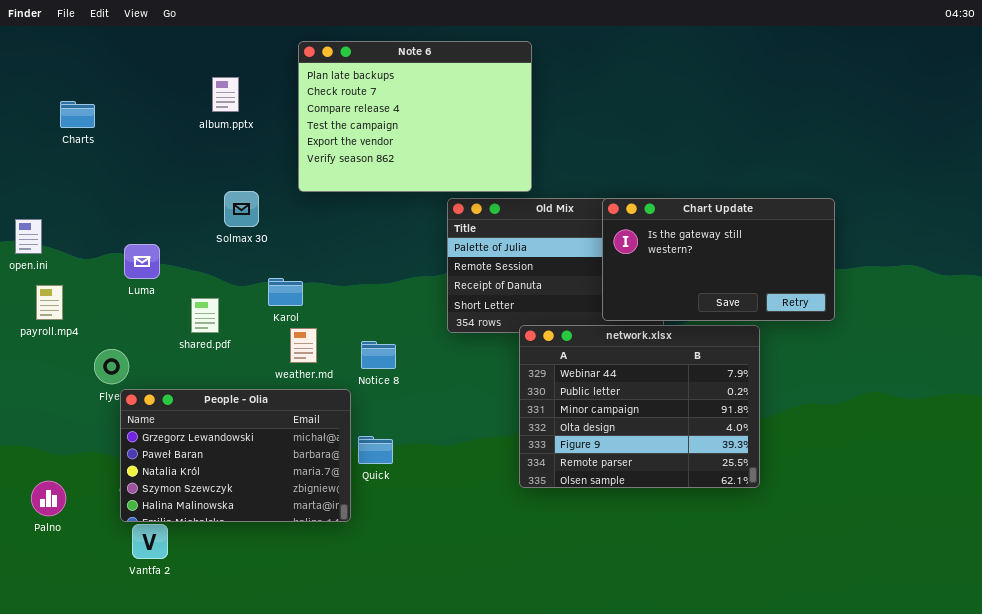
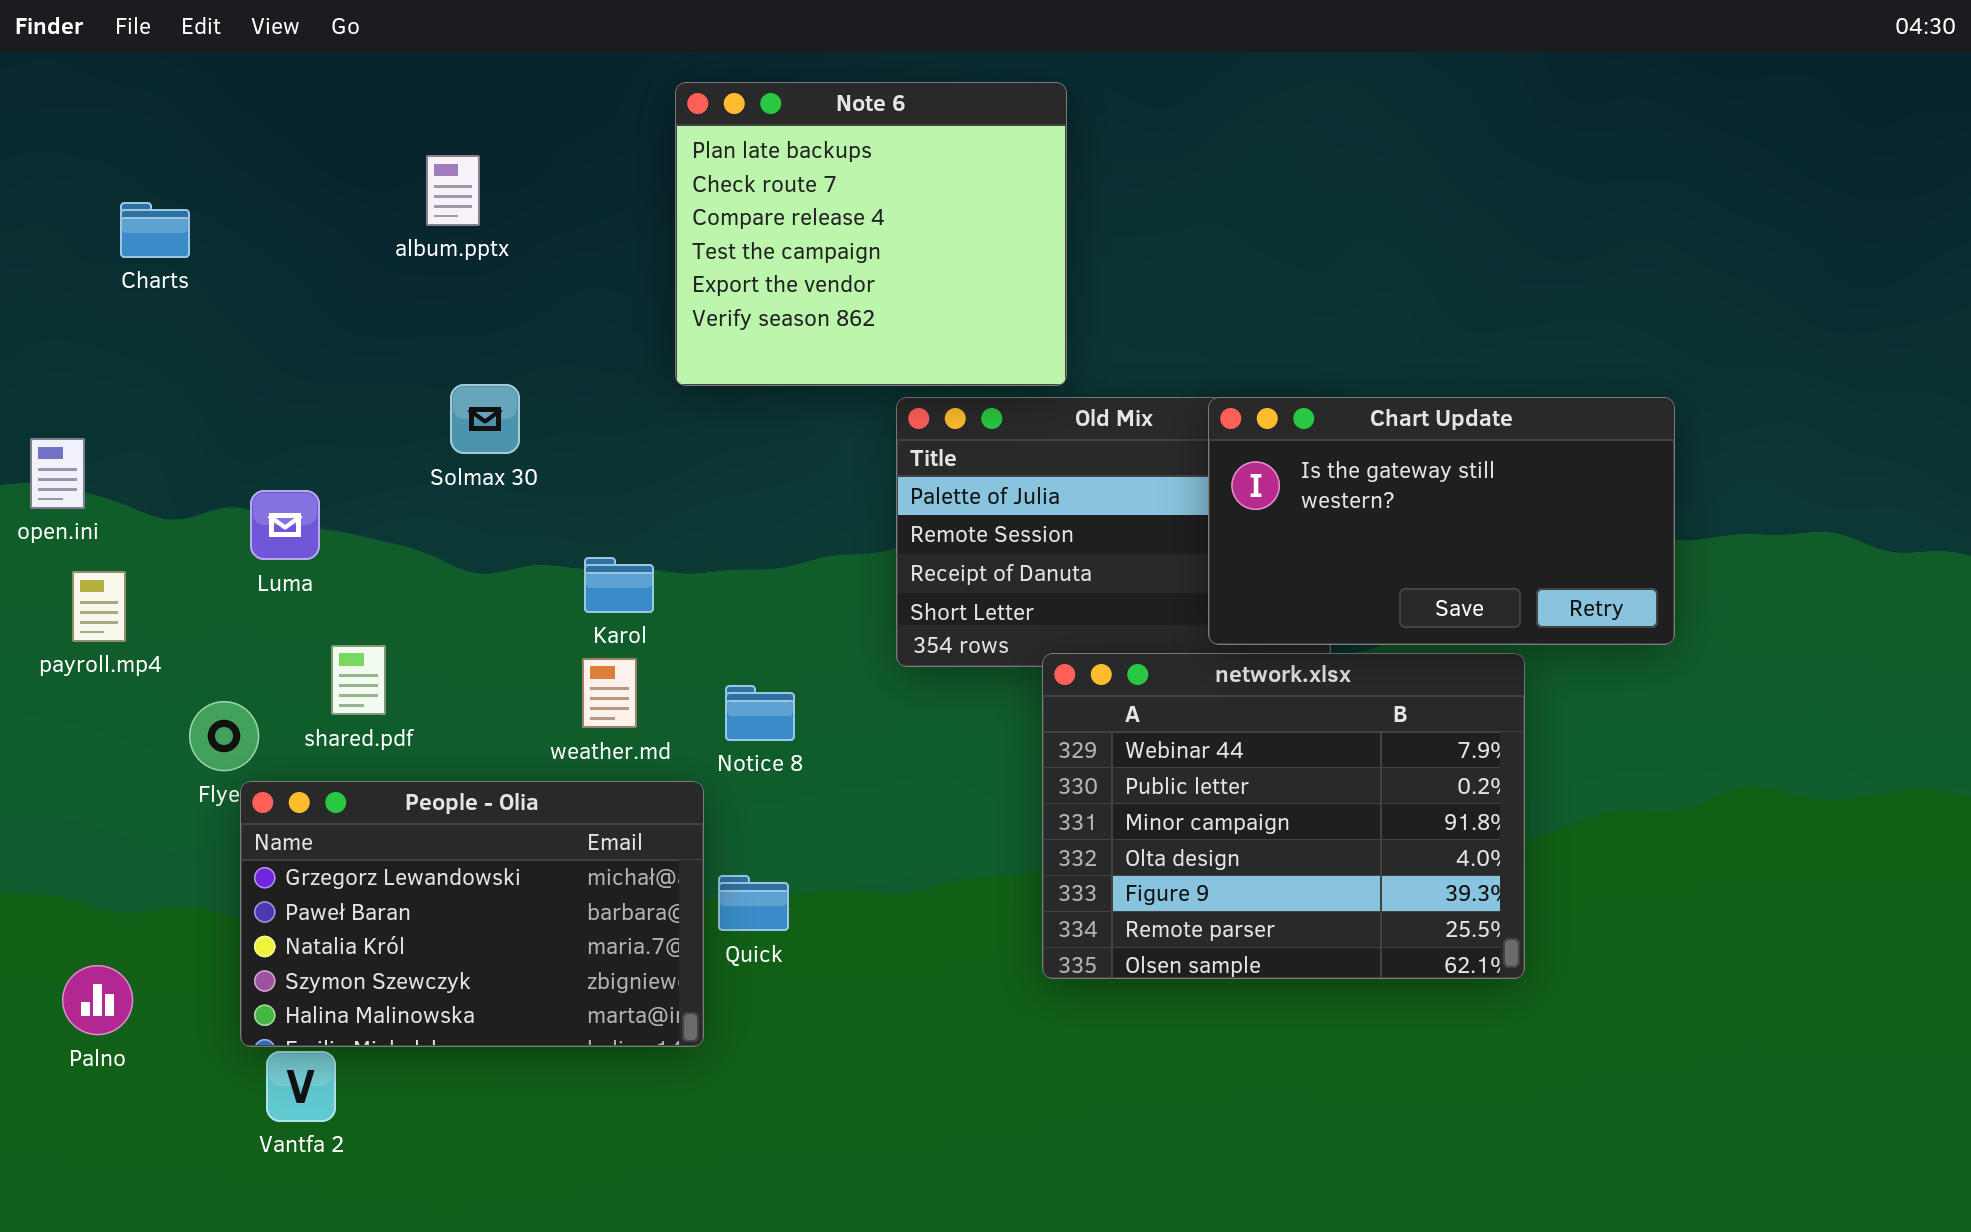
Note 6: [298,41,532,192] -> [675,82,1067,386], resized
Karol: [268,278,303,306] -> [584,557,654,613], moved
shared.pdf: [191,298,219,333] -> [331,645,386,715], moved

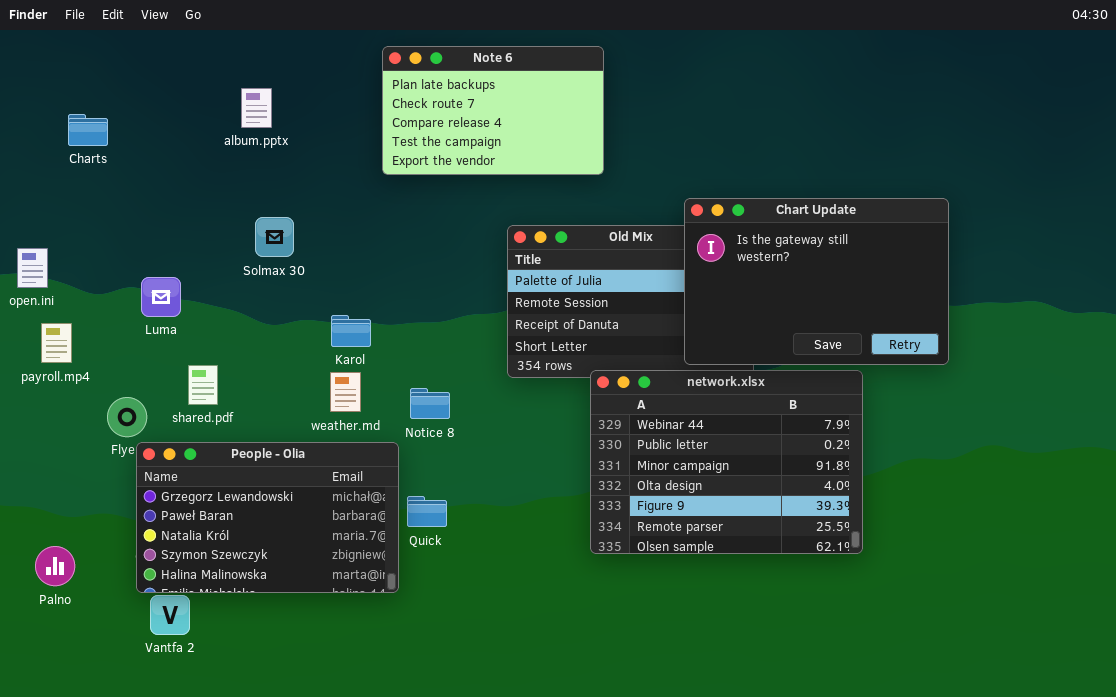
Note 6: [675,82,1067,386] -> [382,46,604,175], resized
Chart Update: [1208,397,1675,645] -> [684,198,949,365], resized

